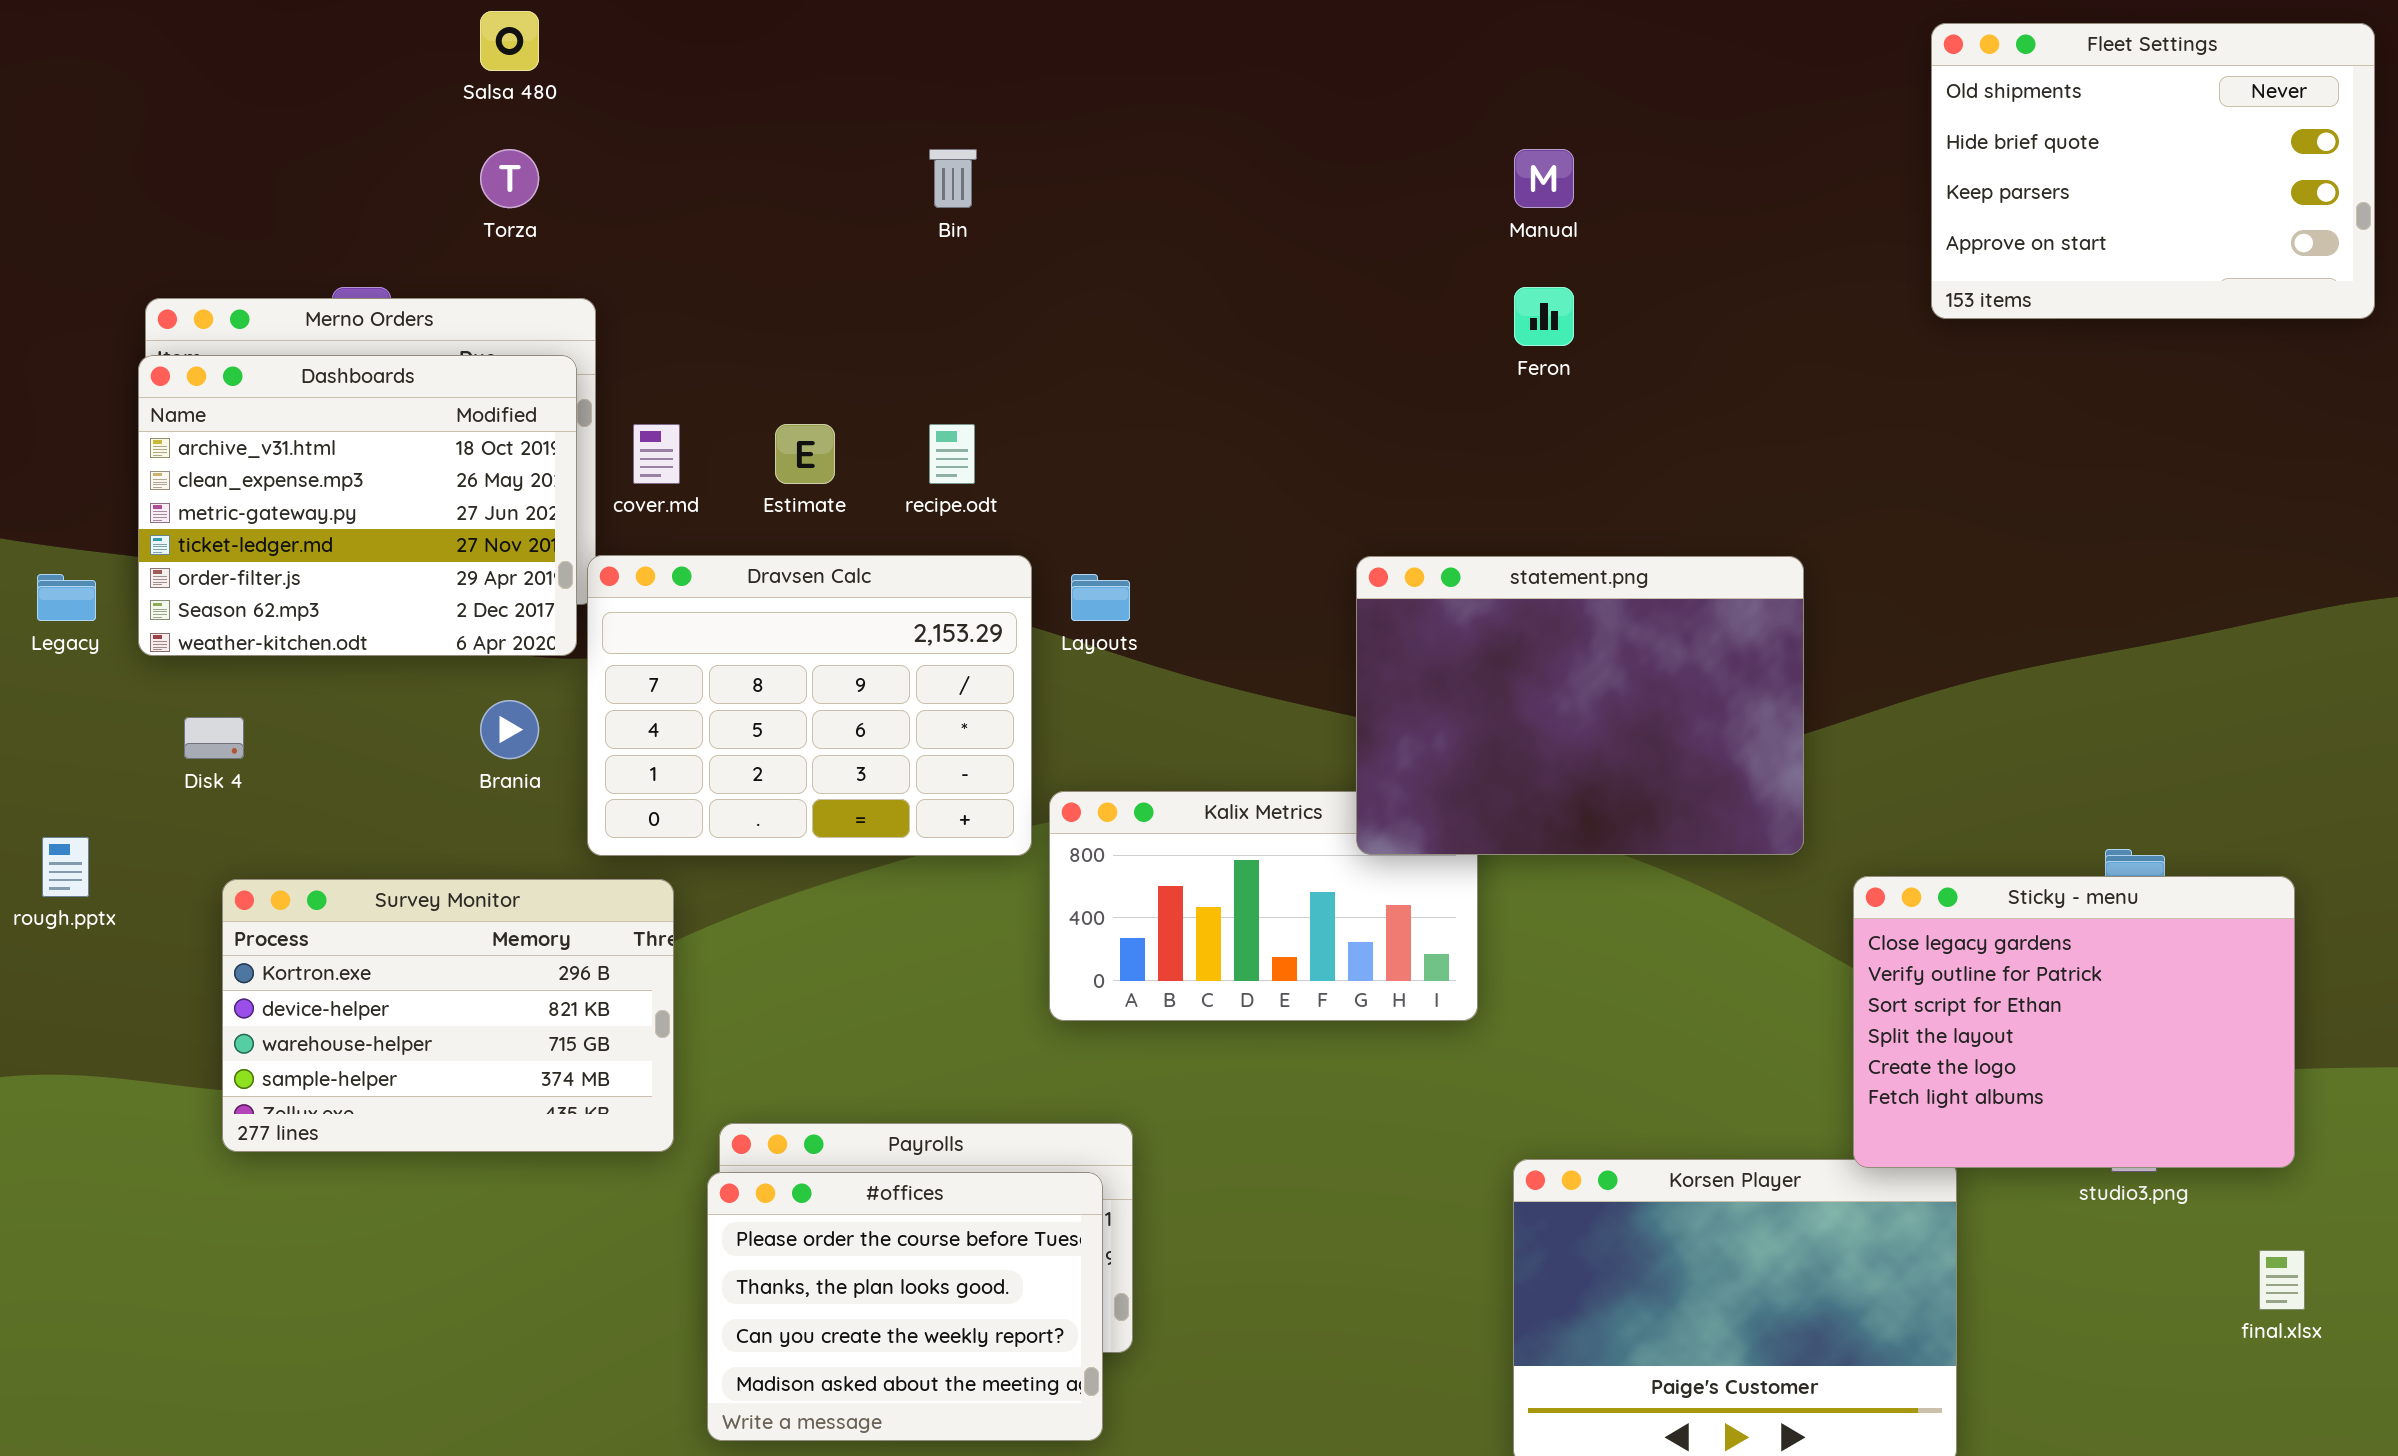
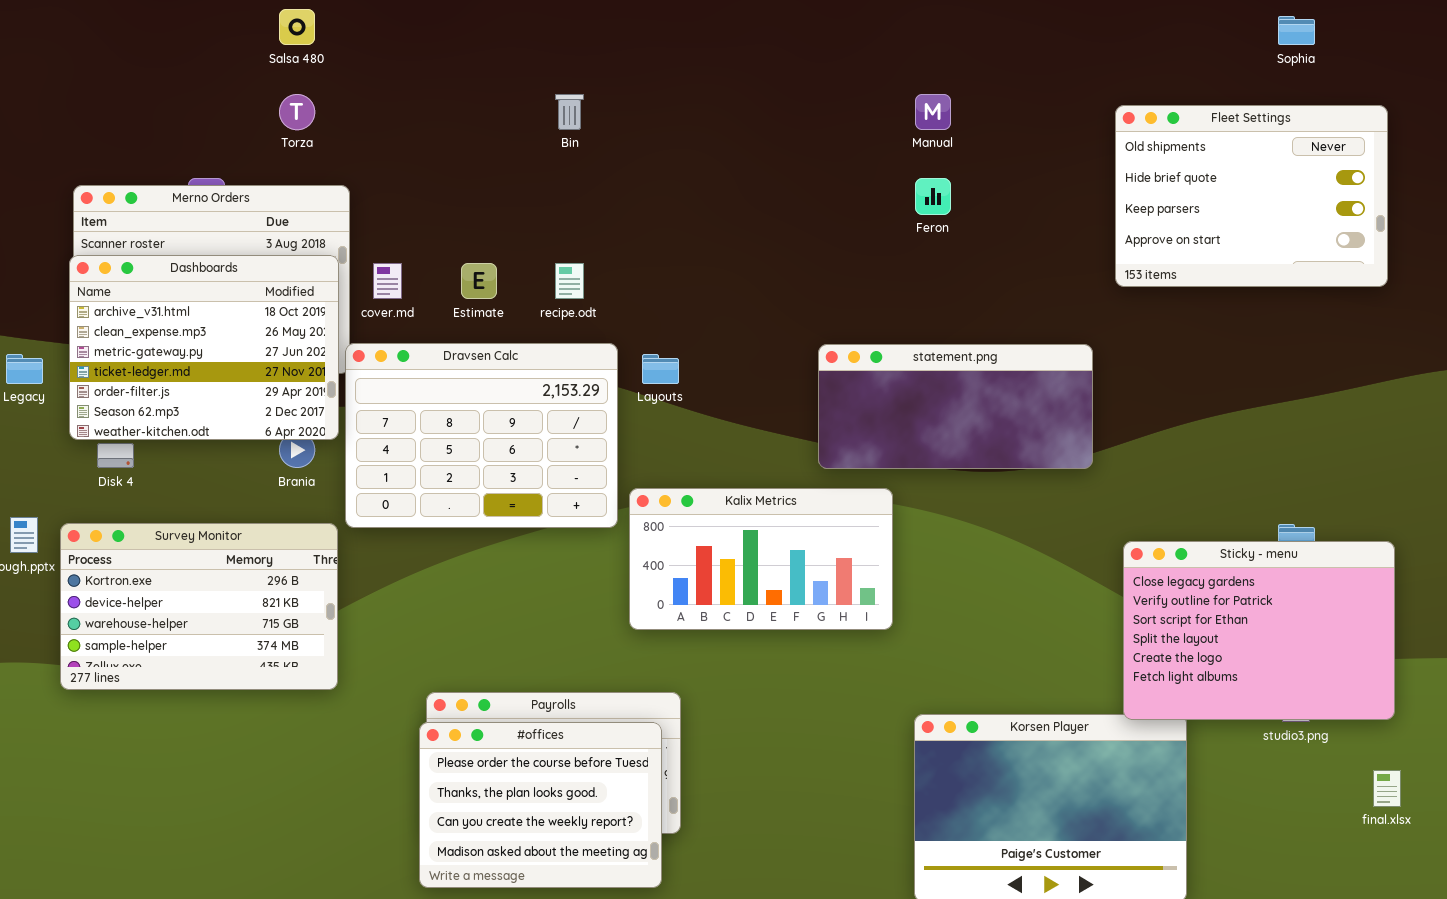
Fleet Settings: [1931,23,2375,319] -> [1115,105,1388,287], moved
Dashboards: [138,355,577,656] -> [69,255,339,440], moved
statement.png: [1356,556,1804,855] -> [818,344,1093,469], resized
Survey Monitor: [222,879,674,1152] -> [60,523,338,690], moved

